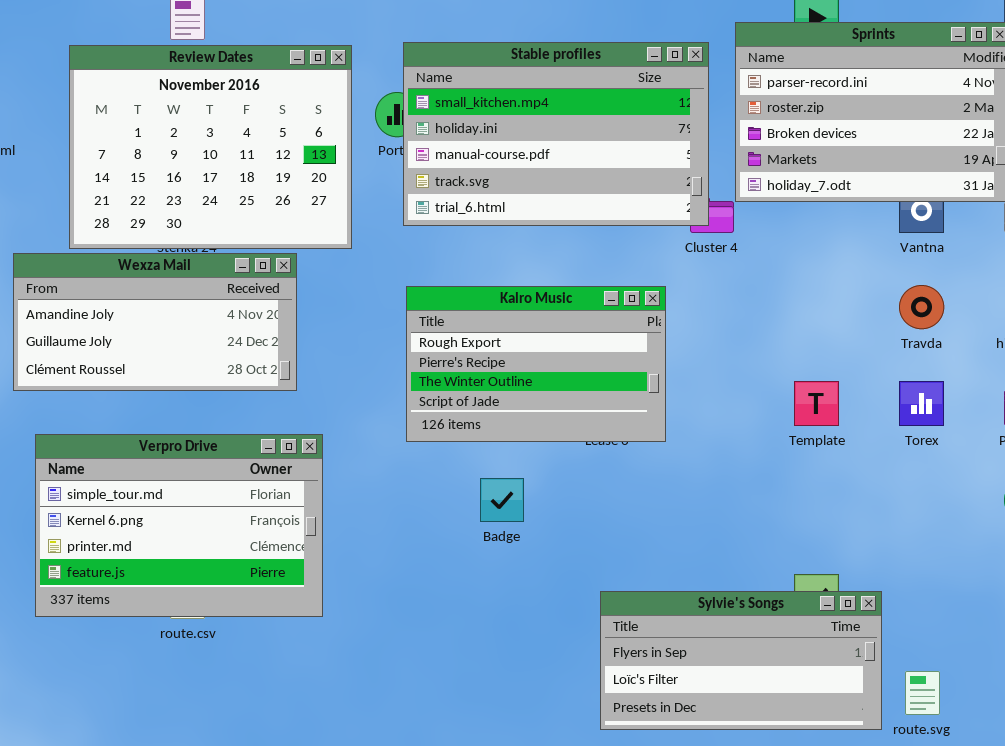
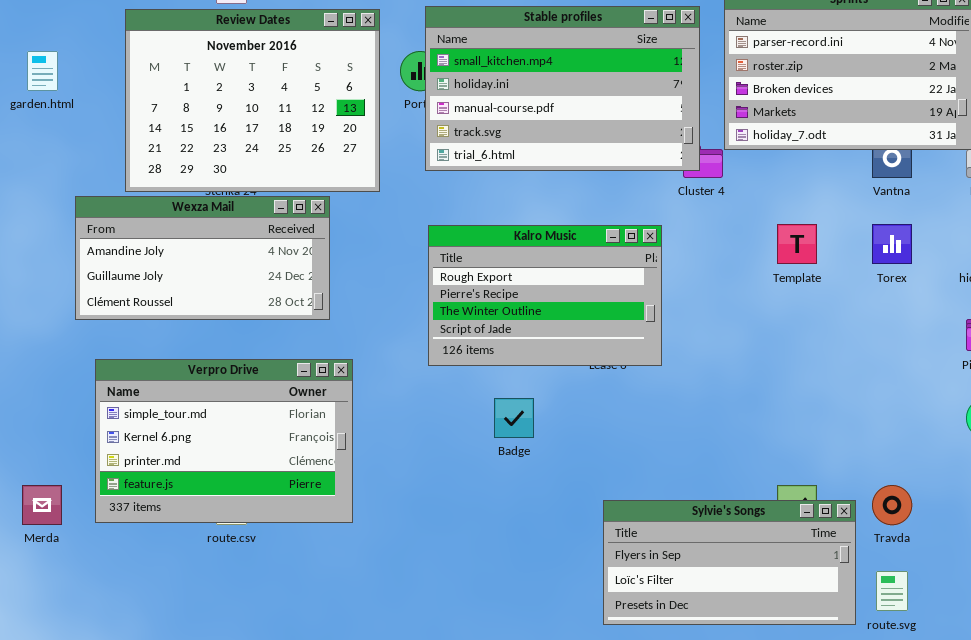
Travda: [899,285,944,329] -> [872,485,912,525], moved
Template: [794,381,839,426] -> [777,224,817,264], moved
Torex: [899,381,944,426] -> [872,224,912,264], moved

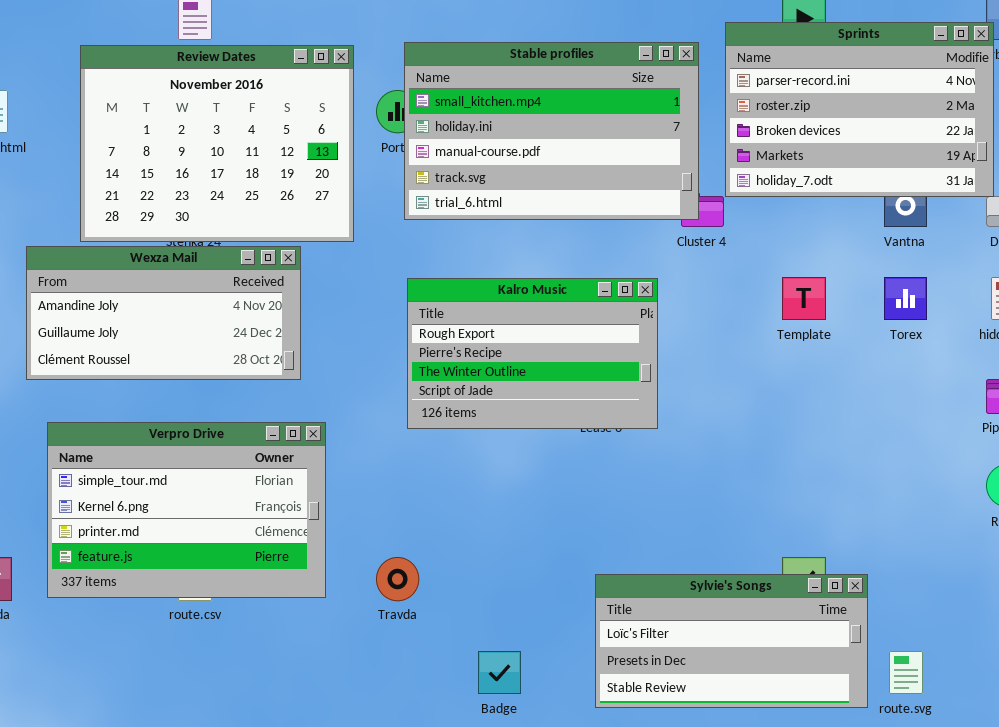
Badge: [494,398,534,438] -> [478,651,521,694], moved
Travda: [872,485,912,525] -> [376,557,419,601], moved
Sylvie's Songs: [603,500,856,625] -> [595,574,868,708], scrolled down 1 row

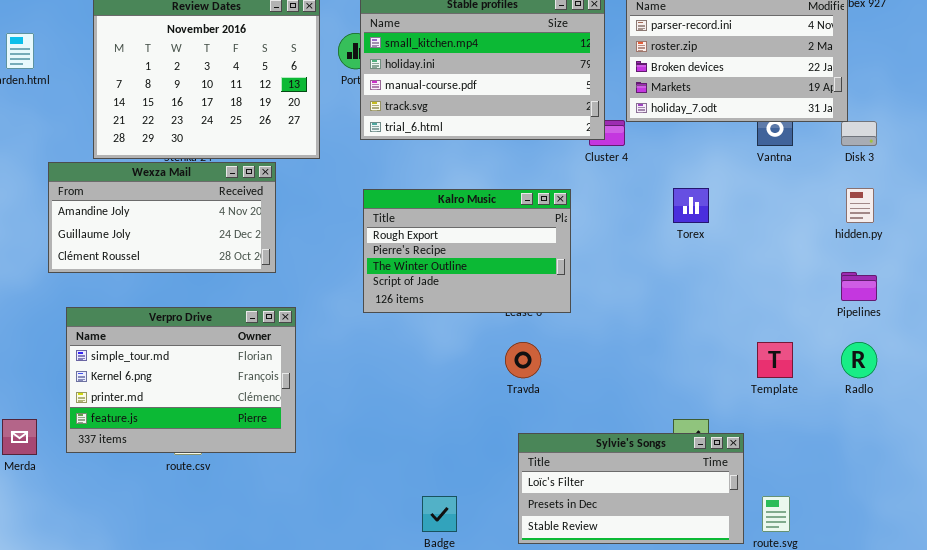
Template: [782,277,826,320] -> [757,342,793,378], moved
Torex: [884,277,927,320] -> [673,188,709,223], moved
Travda: [376,557,419,601] -> [505,342,541,378], moved

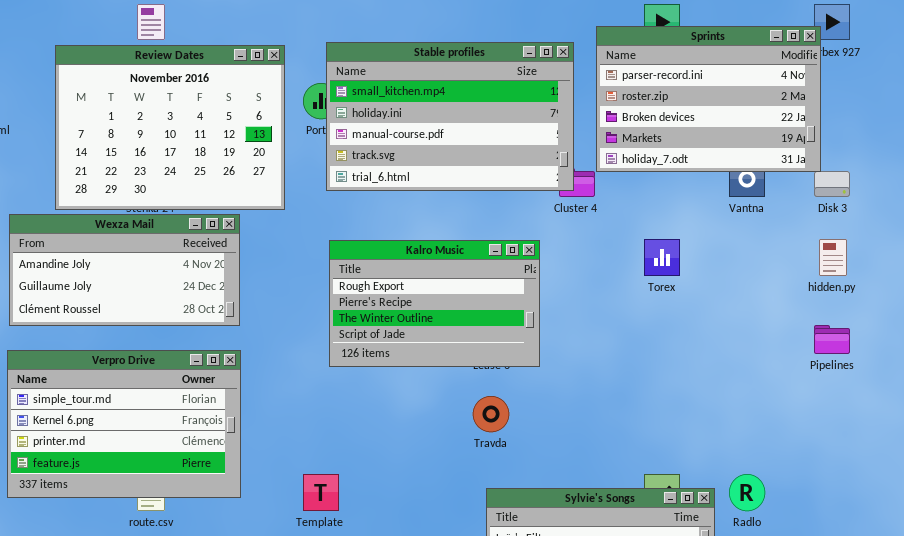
Verpro Drive: [66,307,296,453] -> [7,350,241,498], moved
Template: [757,342,793,378] -> [303,474,339,511], moved
Radlo: [841,342,877,378] -> [729,474,765,511], moved

